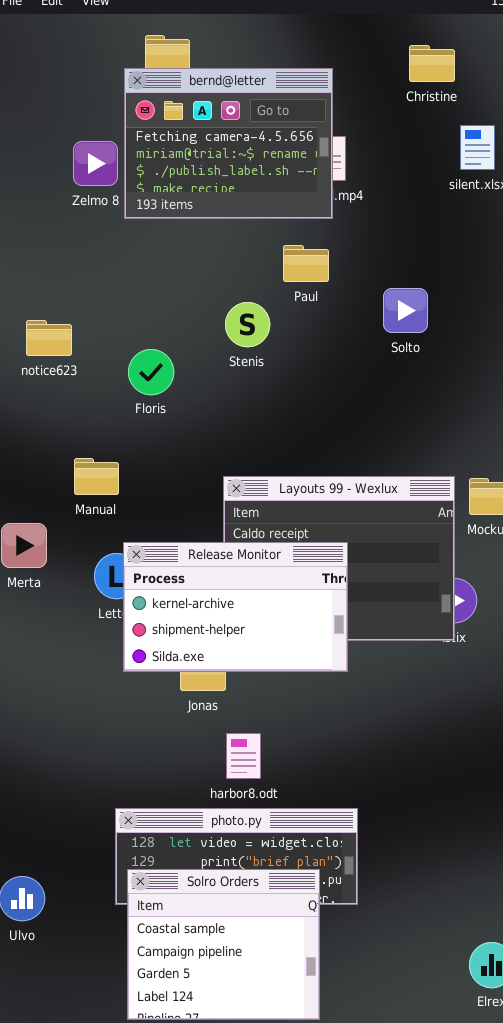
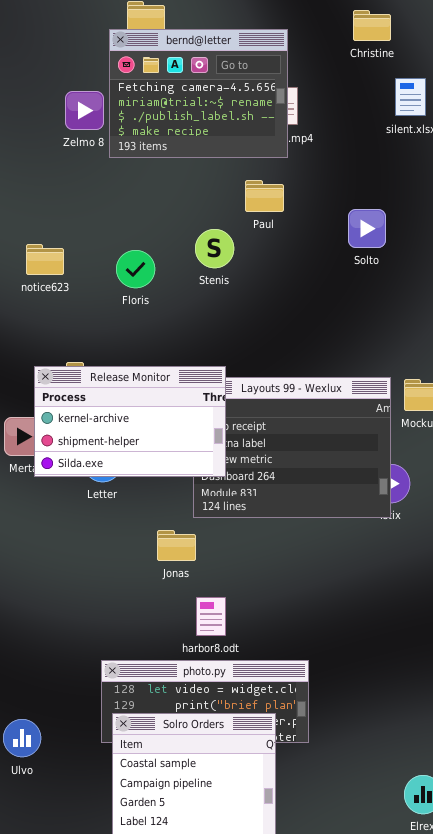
Solto: [383,288,428,333] -> [348,209,386,248], moved
Floris: [128,349,174,395] -> [116,250,155,288], moved
Release Monitor: [123,542,348,672] -> [34,366,226,477], moved

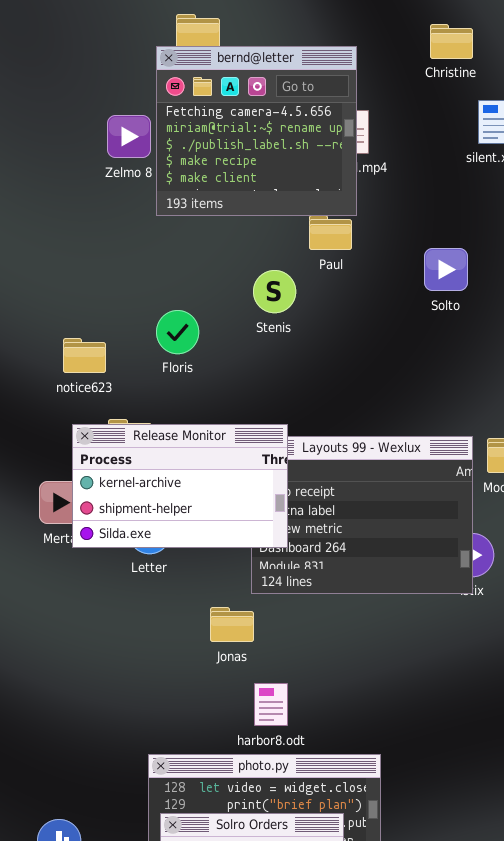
bernd@letter: [109,29,288,158] -> [156,46,357,216], resized
notice623: [26,244,64,275] -> [63,338,106,373], moved
Floris: [116,250,155,288] -> [156,310,199,354], moved

